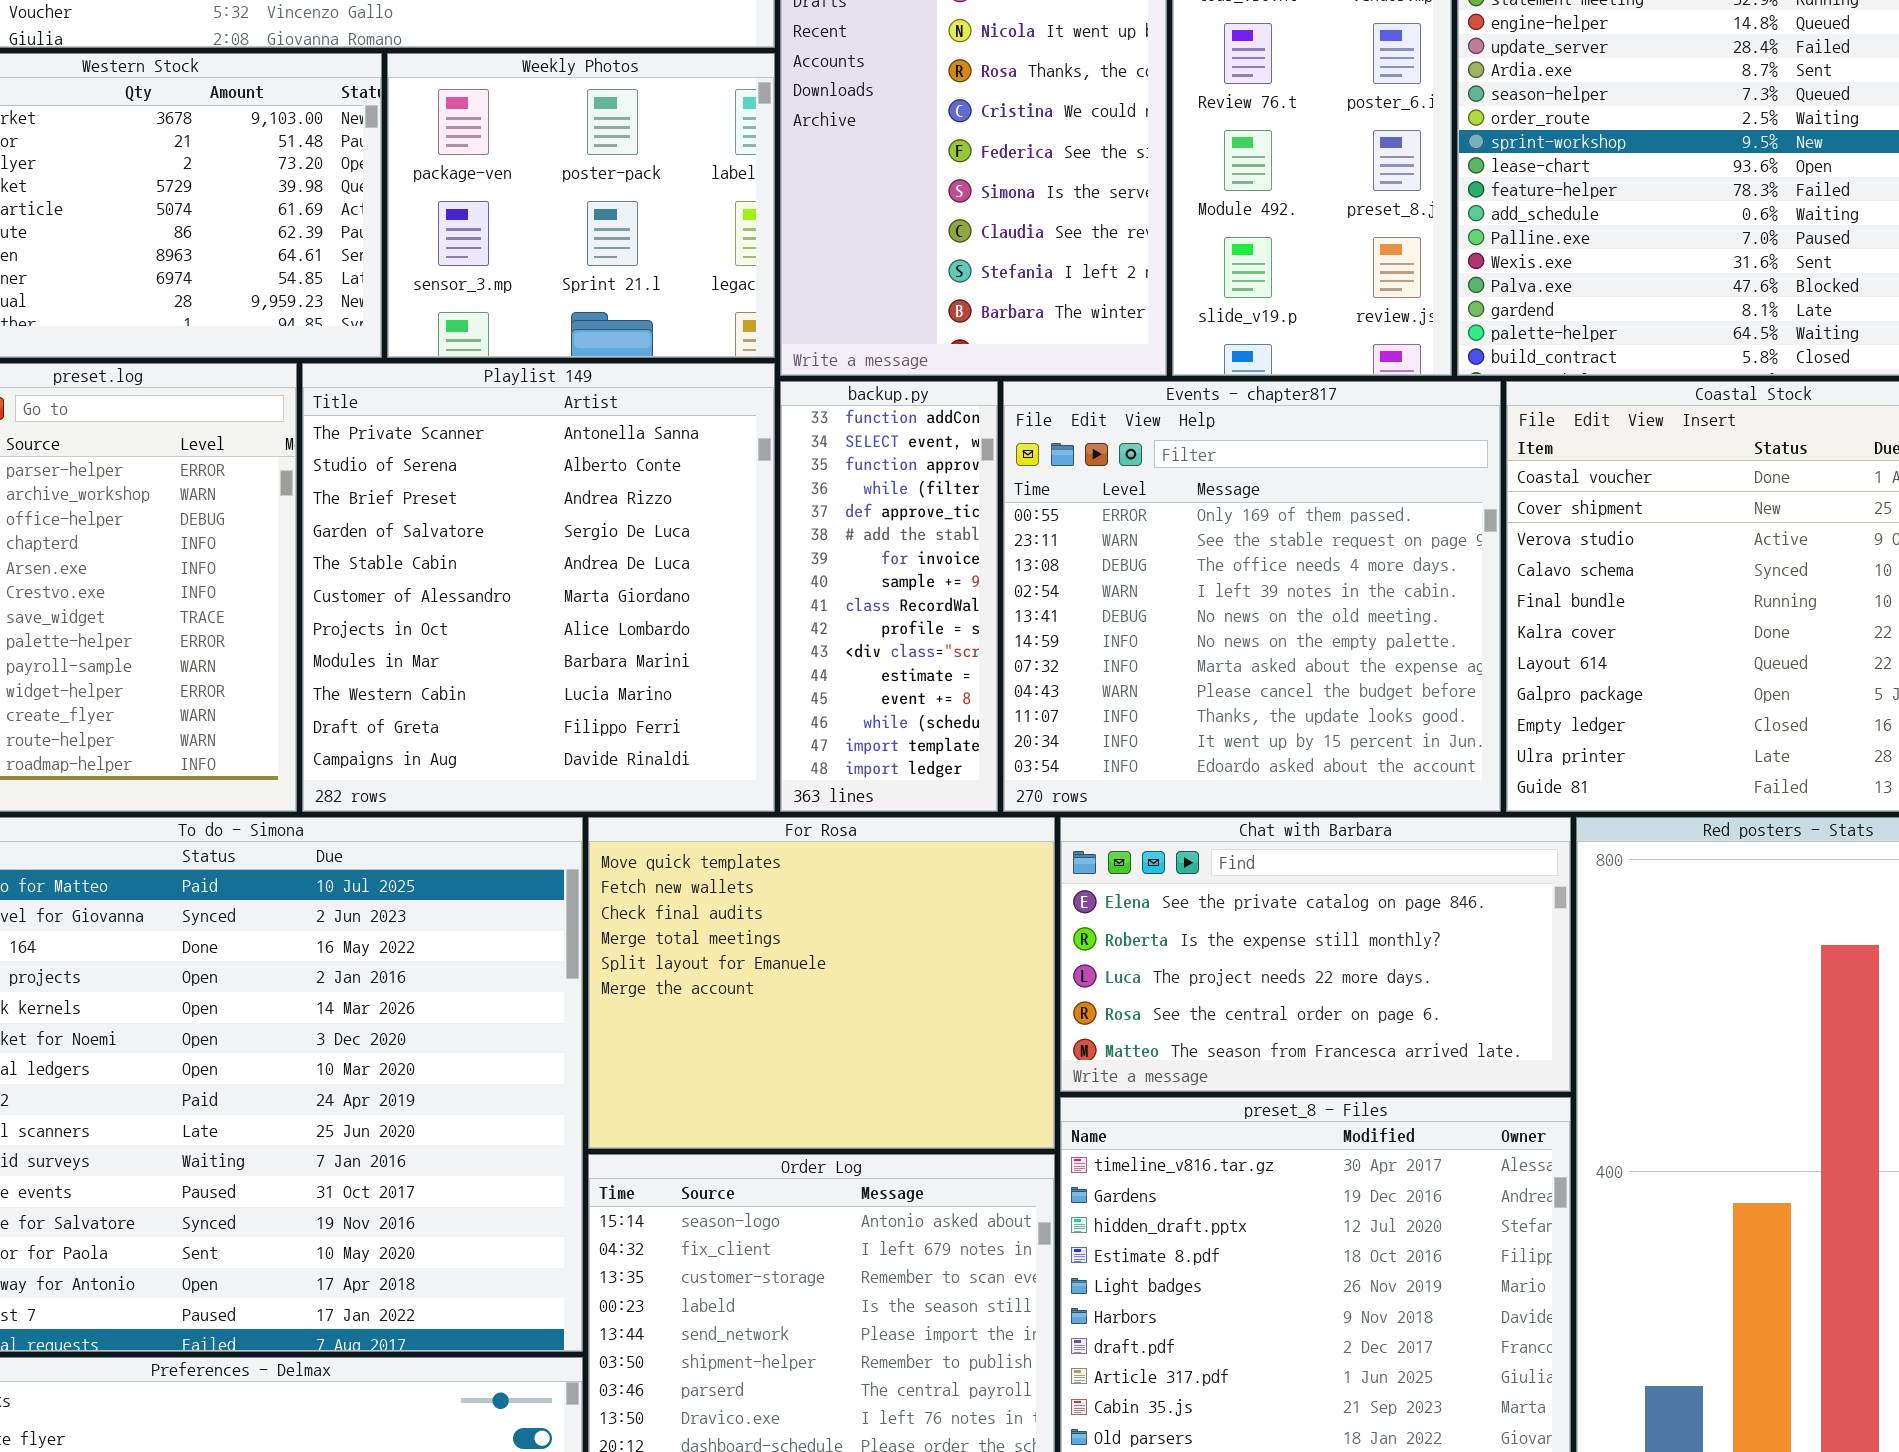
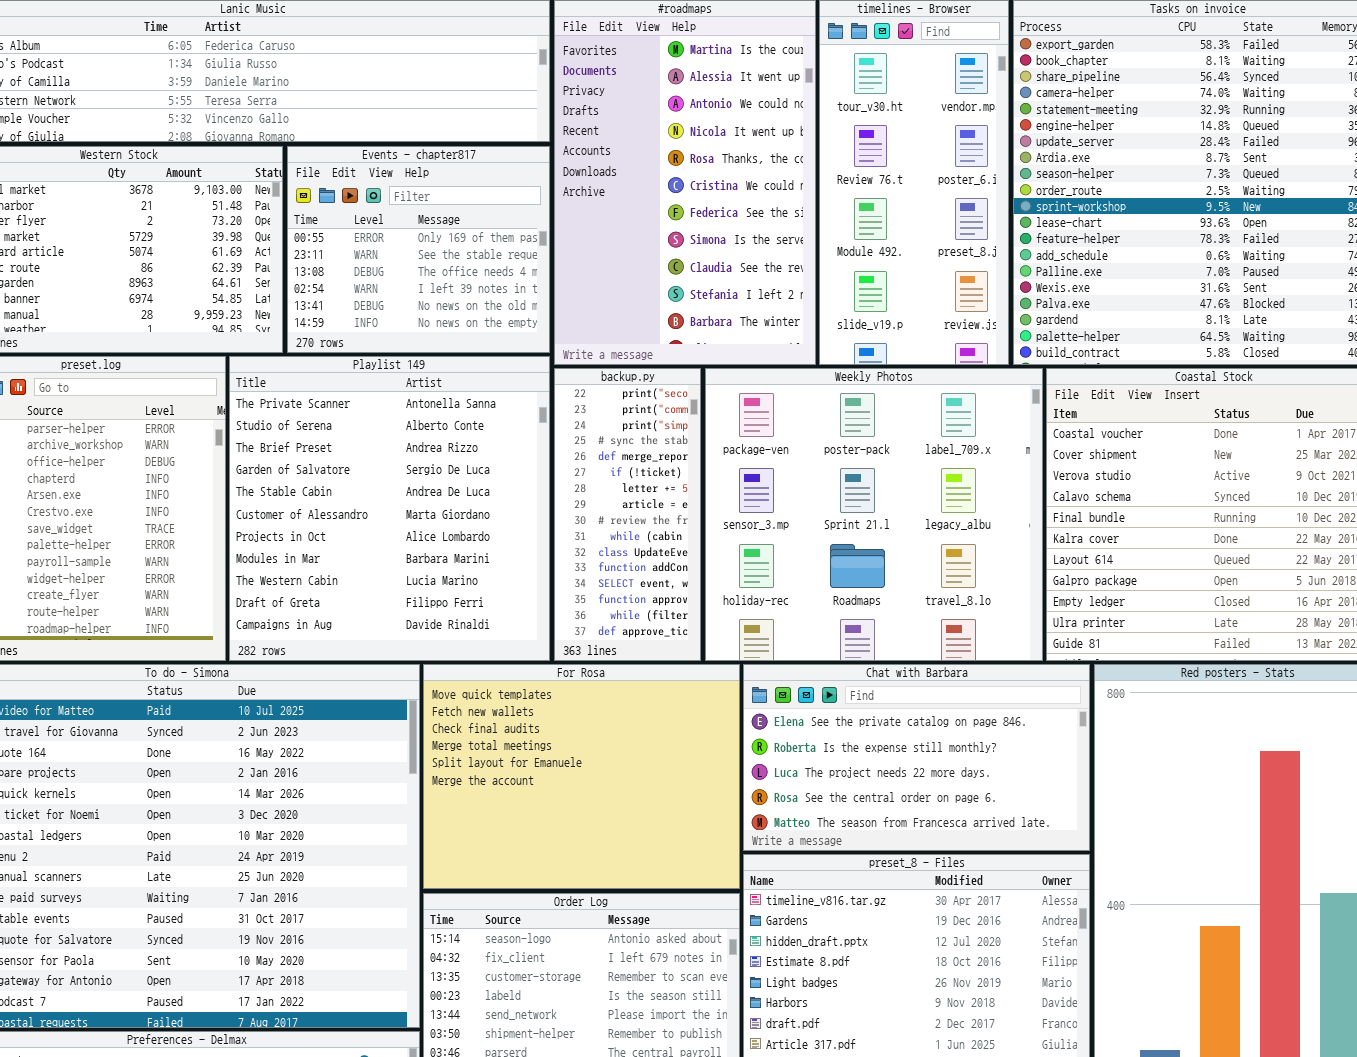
Weekly Photos: [387,53,775,358] -> [705,368,1043,661], moved, resized
backup.py: [780,381,998,812] -> [554,368,701,661], scrolled up 11 rows
Events - chapter817: [1003,381,1501,812] -> [287,146,550,353], moved, resized

